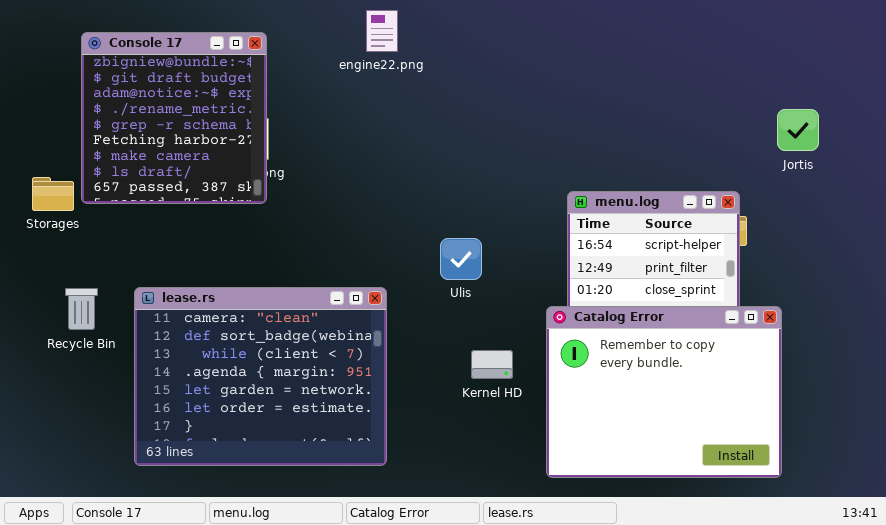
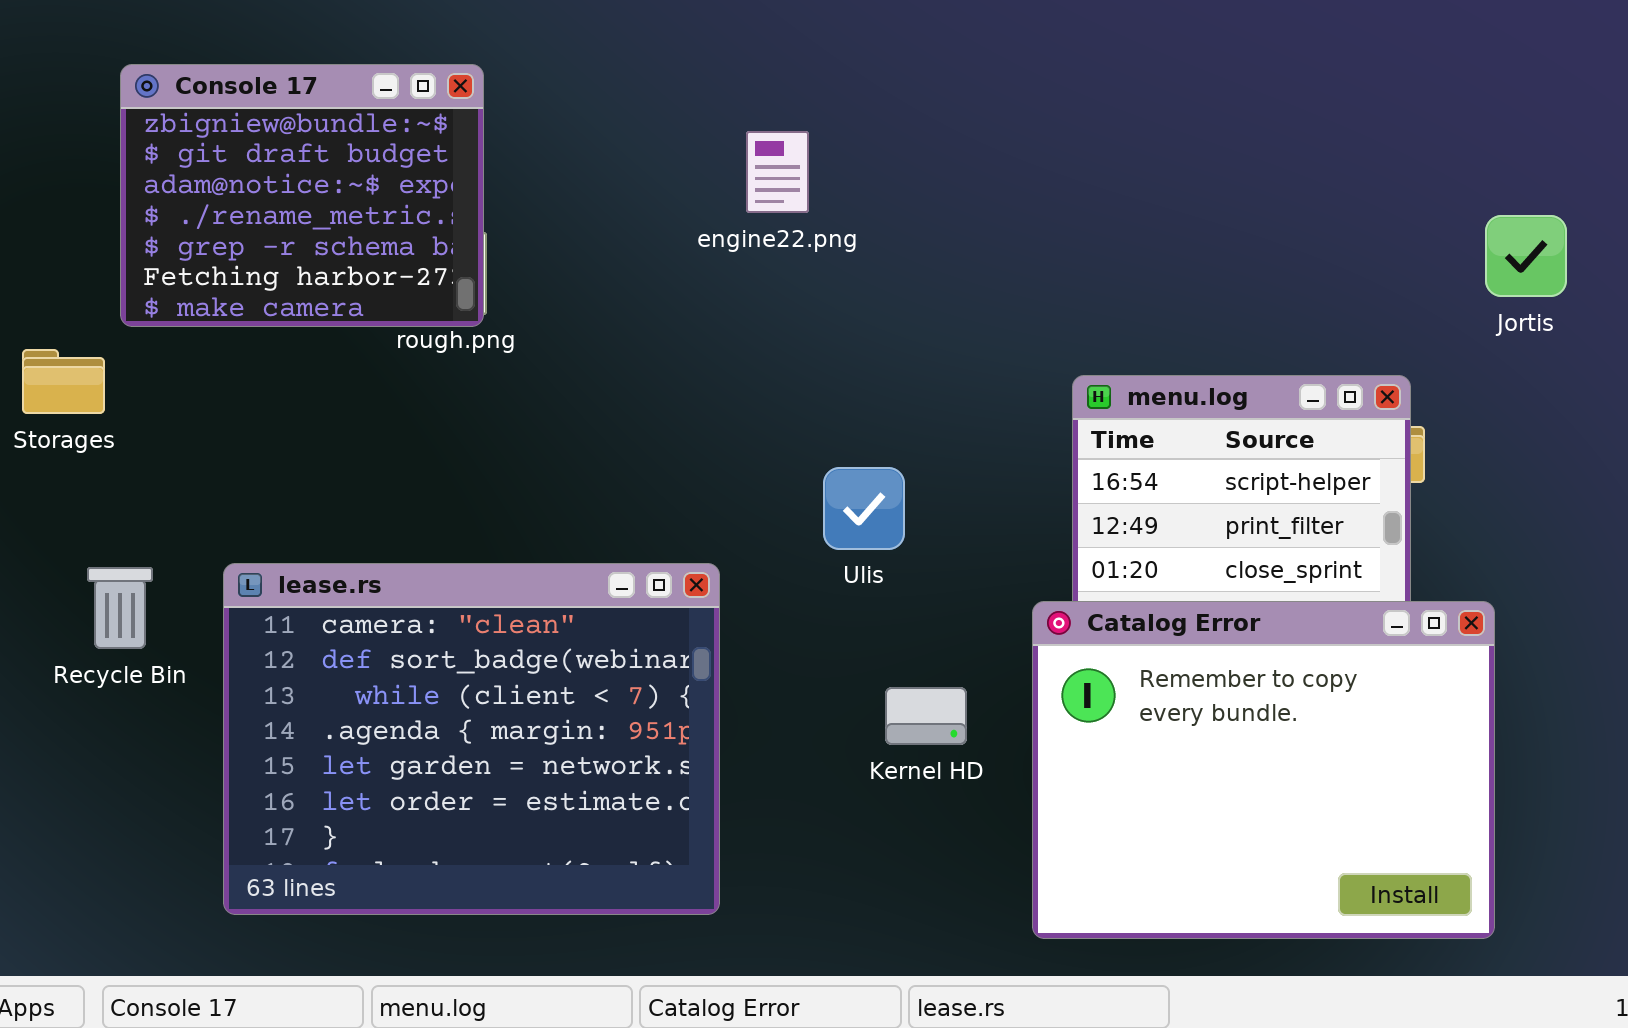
engine22.png: [366,10,398,52] -> [746,131,809,213], moved
Console 17: [81,32,267,204] -> [120,64,484,327], resized

